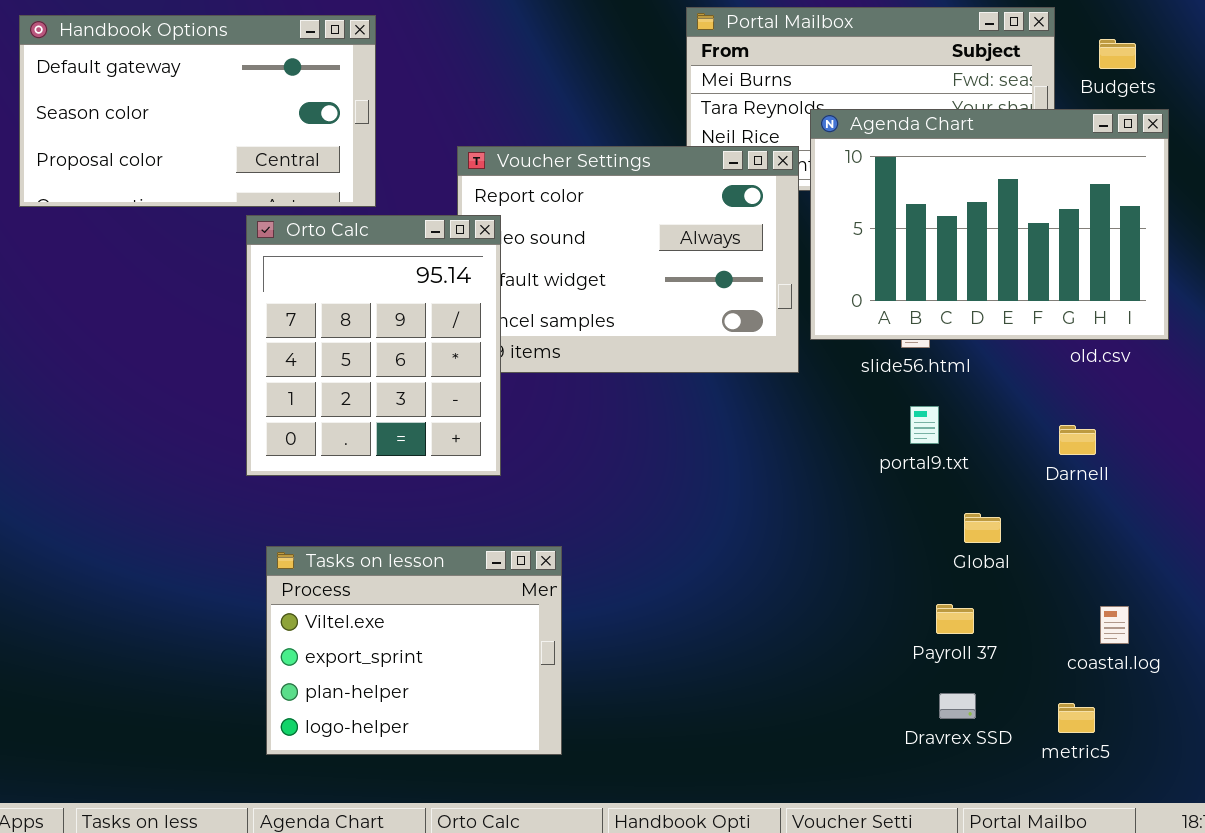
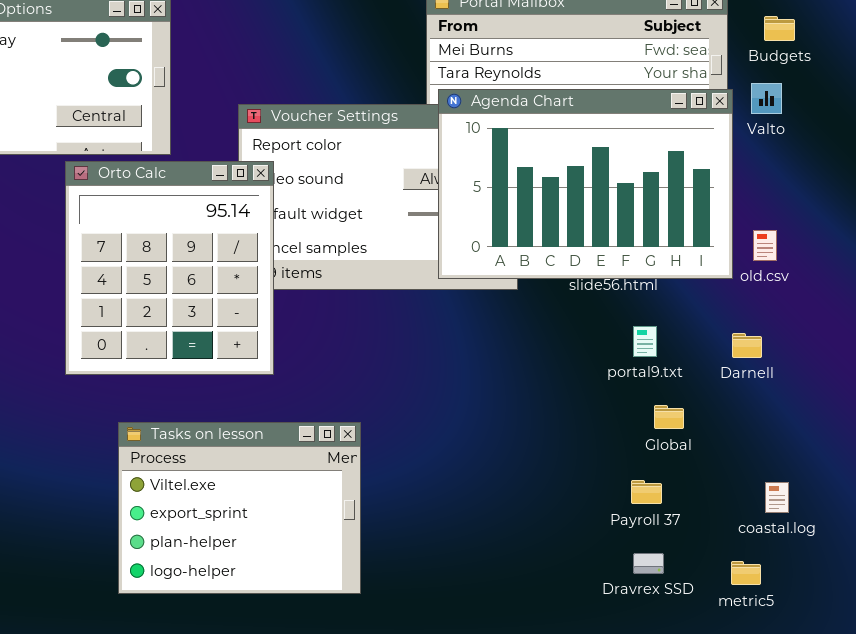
Agenda Chart: [810,109,1169,340] -> [438,89,733,279], moved
portal9.txt: [910,406,939,444] -> [633,326,657,357], moved
Tasks on lesson: [266,546,562,755] -> [118,422,361,594], moved

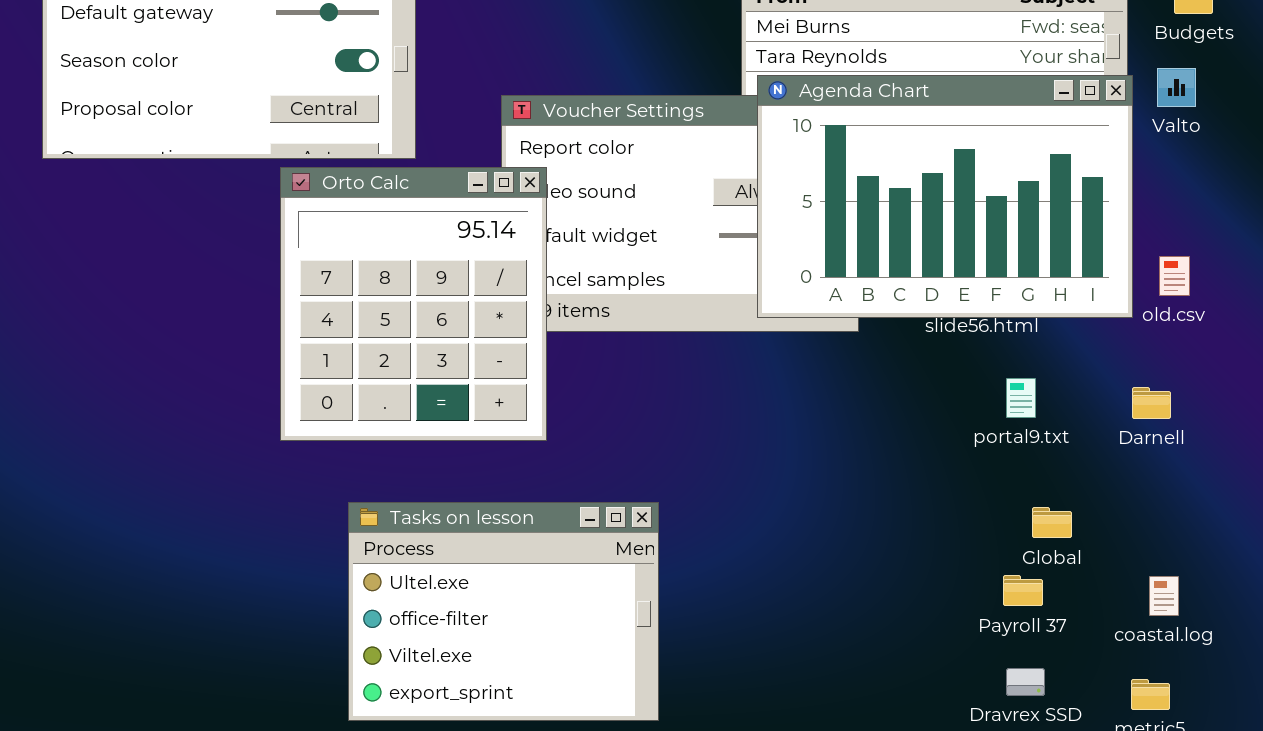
Global: [654,405,684,429] -> [1032,507,1072,538], moved
Tasks on lesson: [118,422,361,594] -> [348,502,659,721], scrolled up 2 rows
coastal.log: [765,482,789,513] -> [1149,576,1179,616], moved

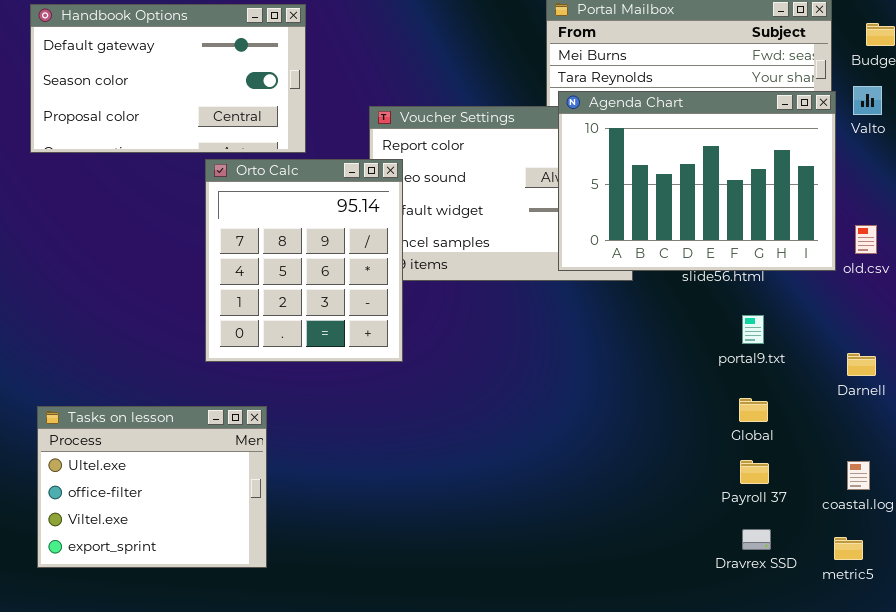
Darnell: [1132,387,1171,419] -> [847,353,876,376], moved
Tasks on lesson: [348,502,659,721] -> [37,406,267,568], moved
Global: [1032,507,1072,538] -> [739,398,768,422], moved

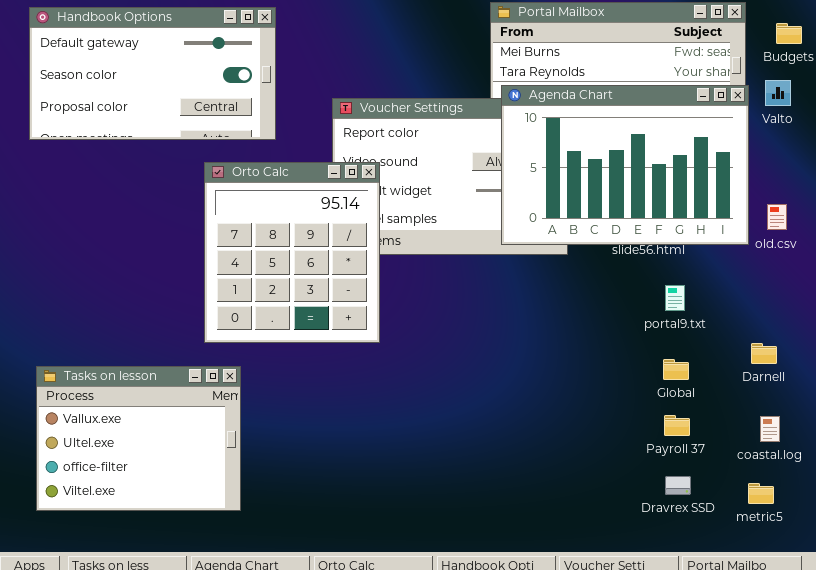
Orto Calc: [205,159,403,362] -> [204,162,380,343], moved
Darnell: [847,353,876,376] -> [751,343,777,364], moved
Tasks on lesson: [37,406,267,568] -> [36,366,241,511], scrolled up 1 row

